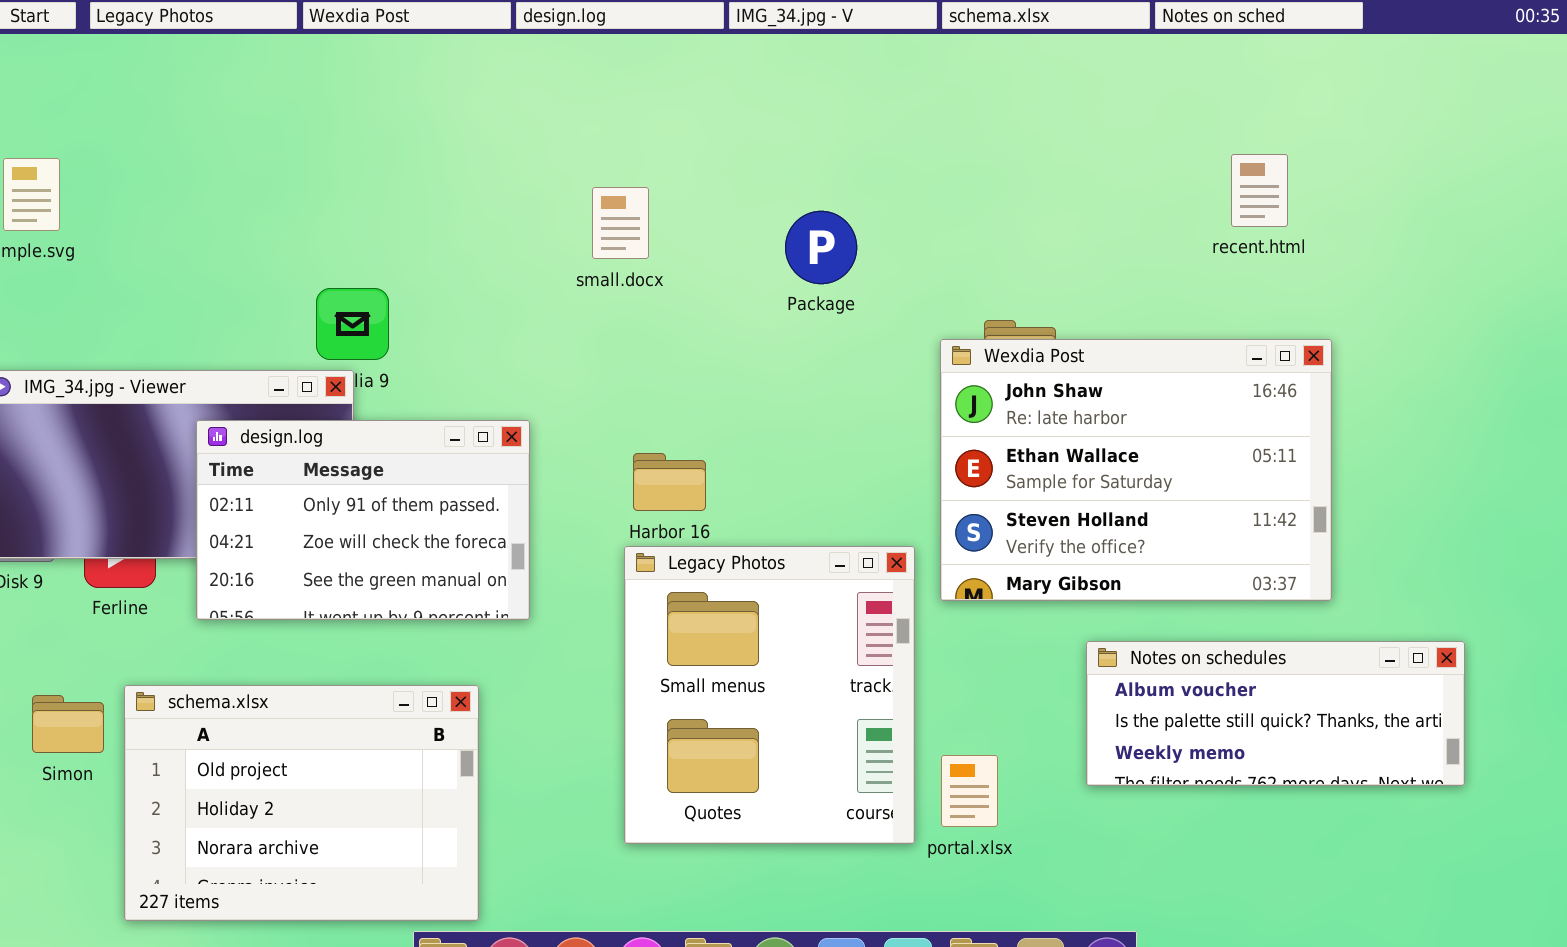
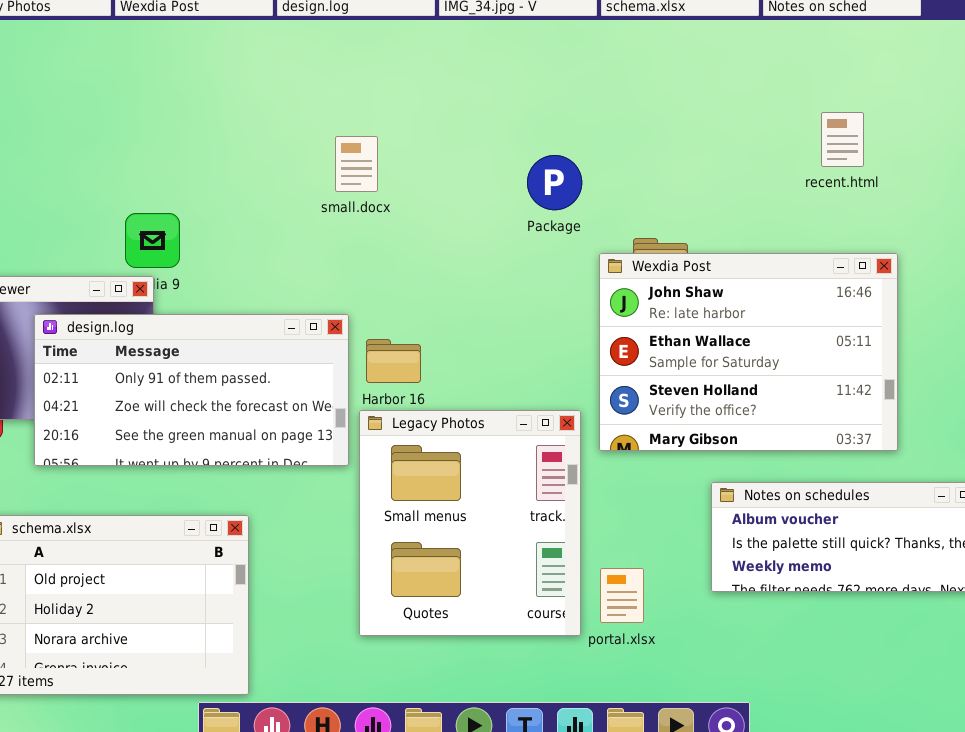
Package: [785,211,857,284] -> [527,155,582,210], moved
design.log: [196,420,530,620] -> [34,314,349,466], resized

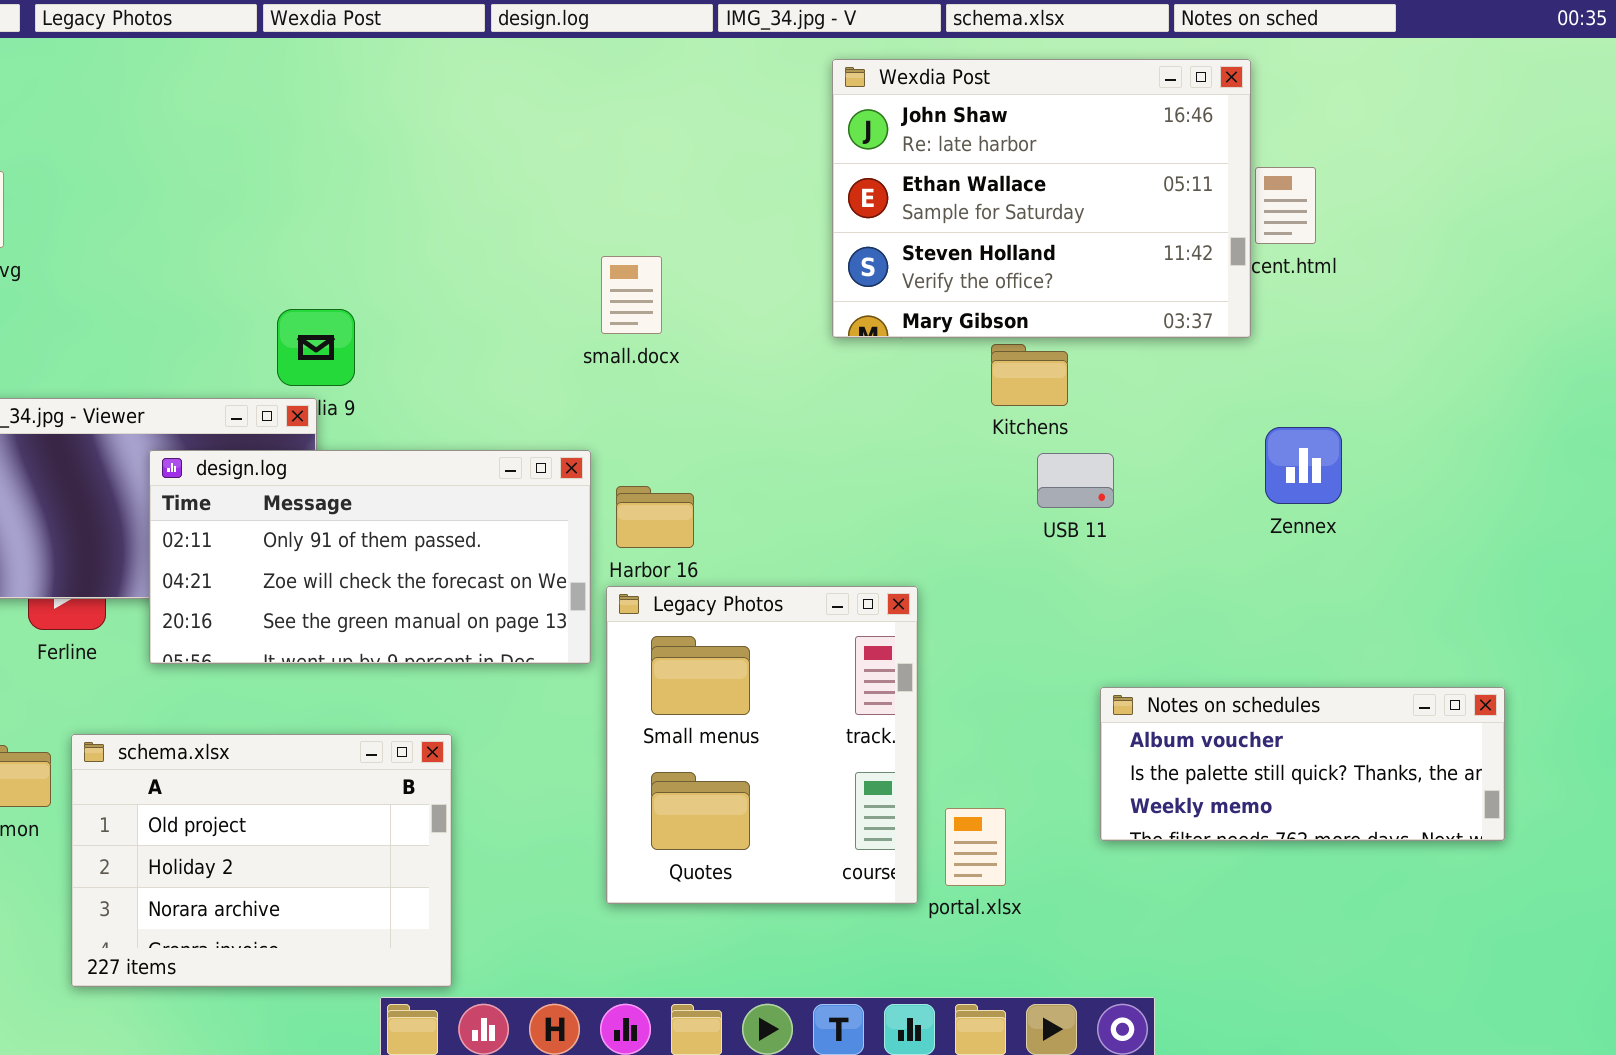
small.docx: [335,136,378,192] -> [601,256,662,334], moved
Wexdia Post: [599,253,898,451] -> [832,59,1251,338], moved

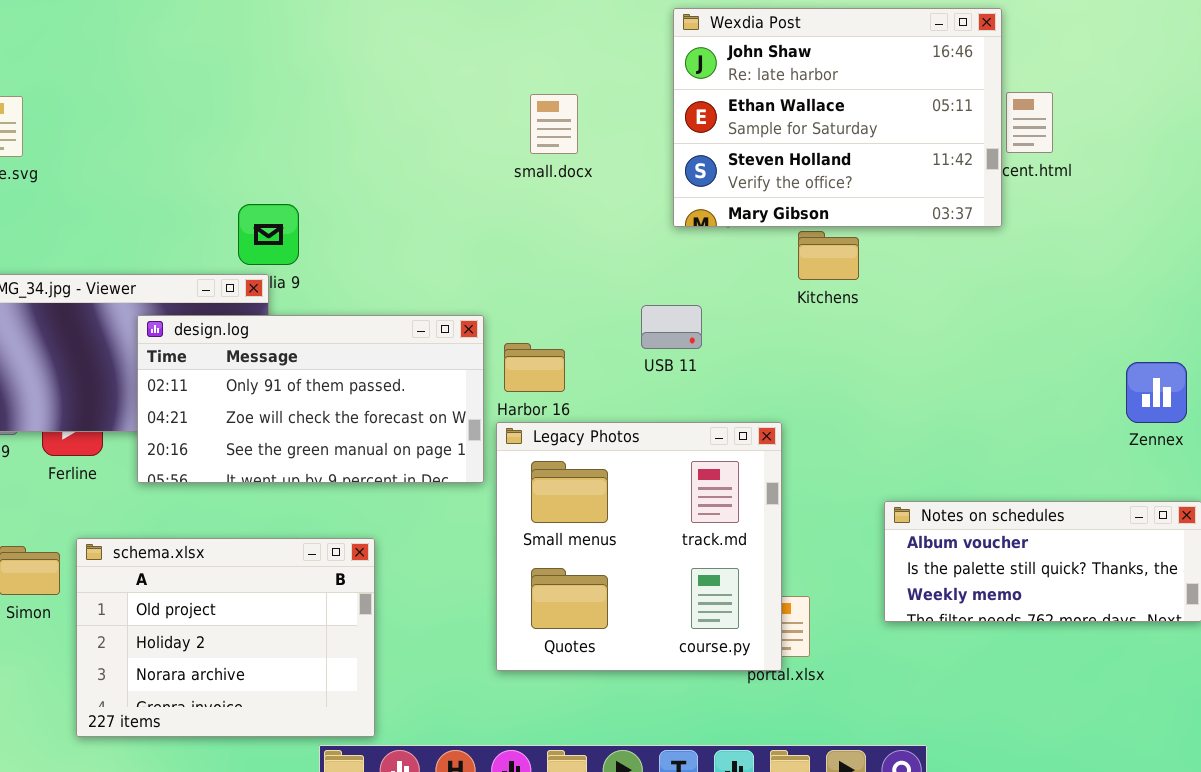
small.docx: [601,256,662,334] -> [530,94,578,154], moved
Zennex: [1265,427,1342,504] -> [1126,362,1187,423], moved
USB 11: [1037,453,1114,508] -> [641,305,702,349], moved
Legacy Photos: [606,586,918,904] -> [496,422,782,671], resized

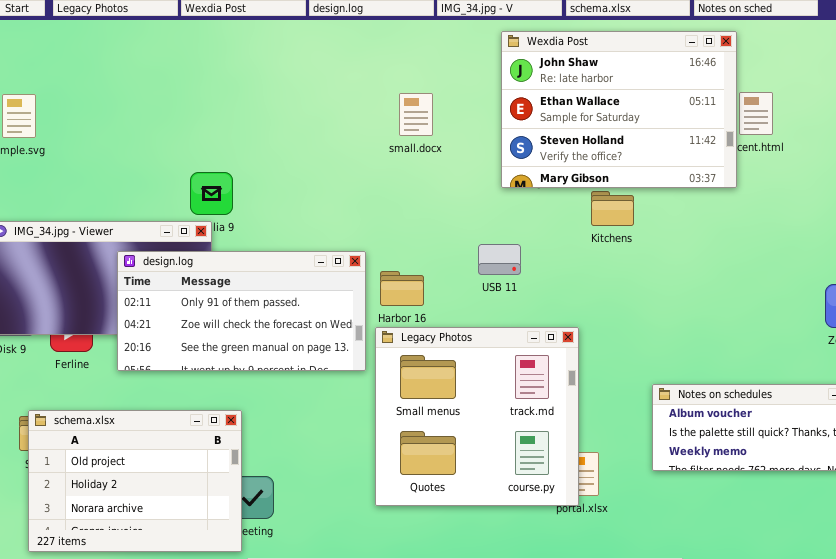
schema.xlsx: [76,538,375,737] -> [28,410,242,552], moved

